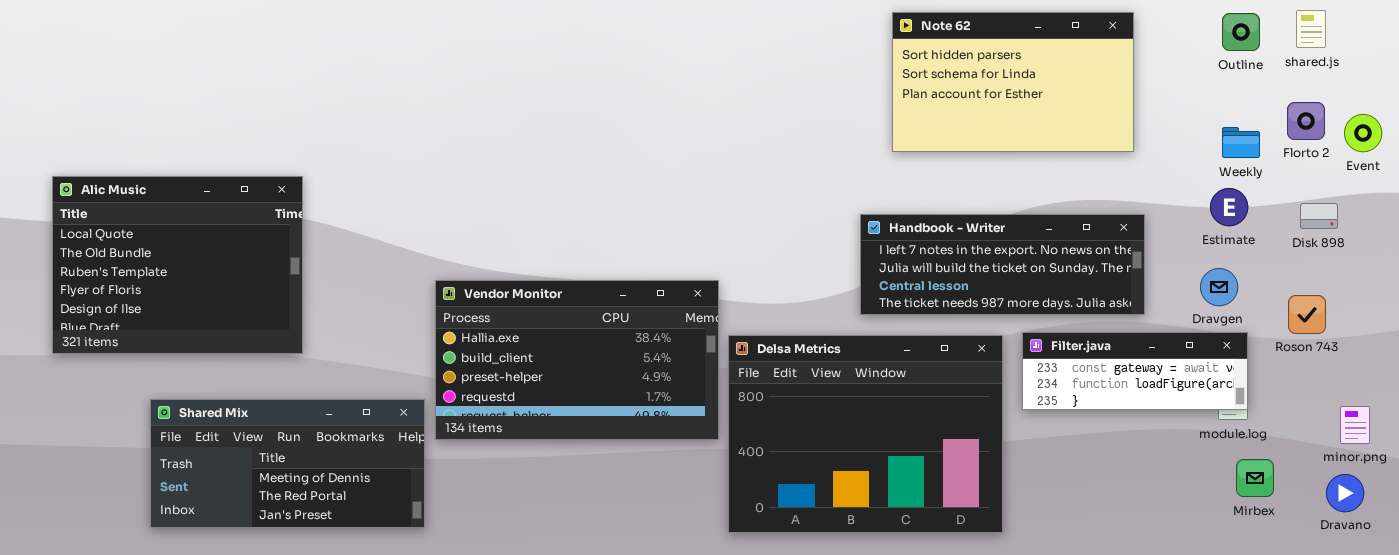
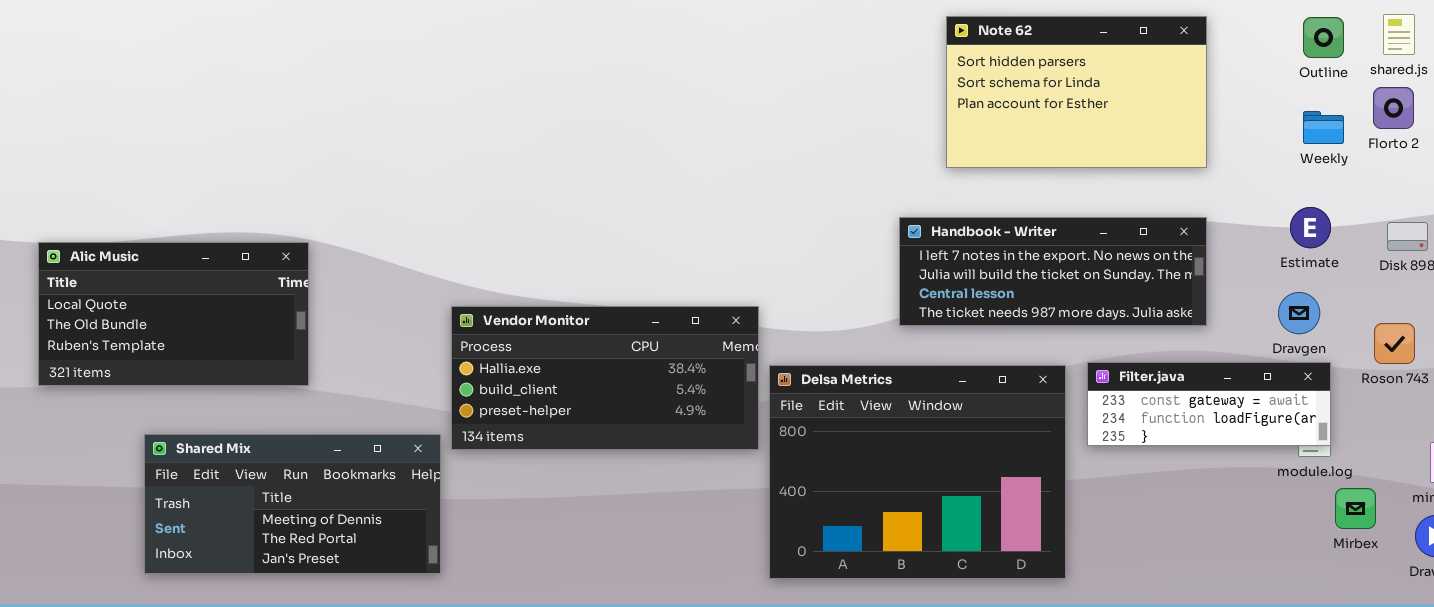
Florto 2: [1287,102,1325,140] -> [1373,87,1414,129], moved
Weekly: [1222,127,1260,158] -> [1303,111,1344,144], moved
Alic Music: [52,176,303,354] -> [38,242,309,386], resized
Handbook - Writer: [860,214,1145,315] -> [899,217,1207,326], moved
Vendor Monitor: [435,280,719,440] -> [451,306,759,450], resized
Mirbex: [1236,459,1274,497] -> [1335,488,1376,529], moved

